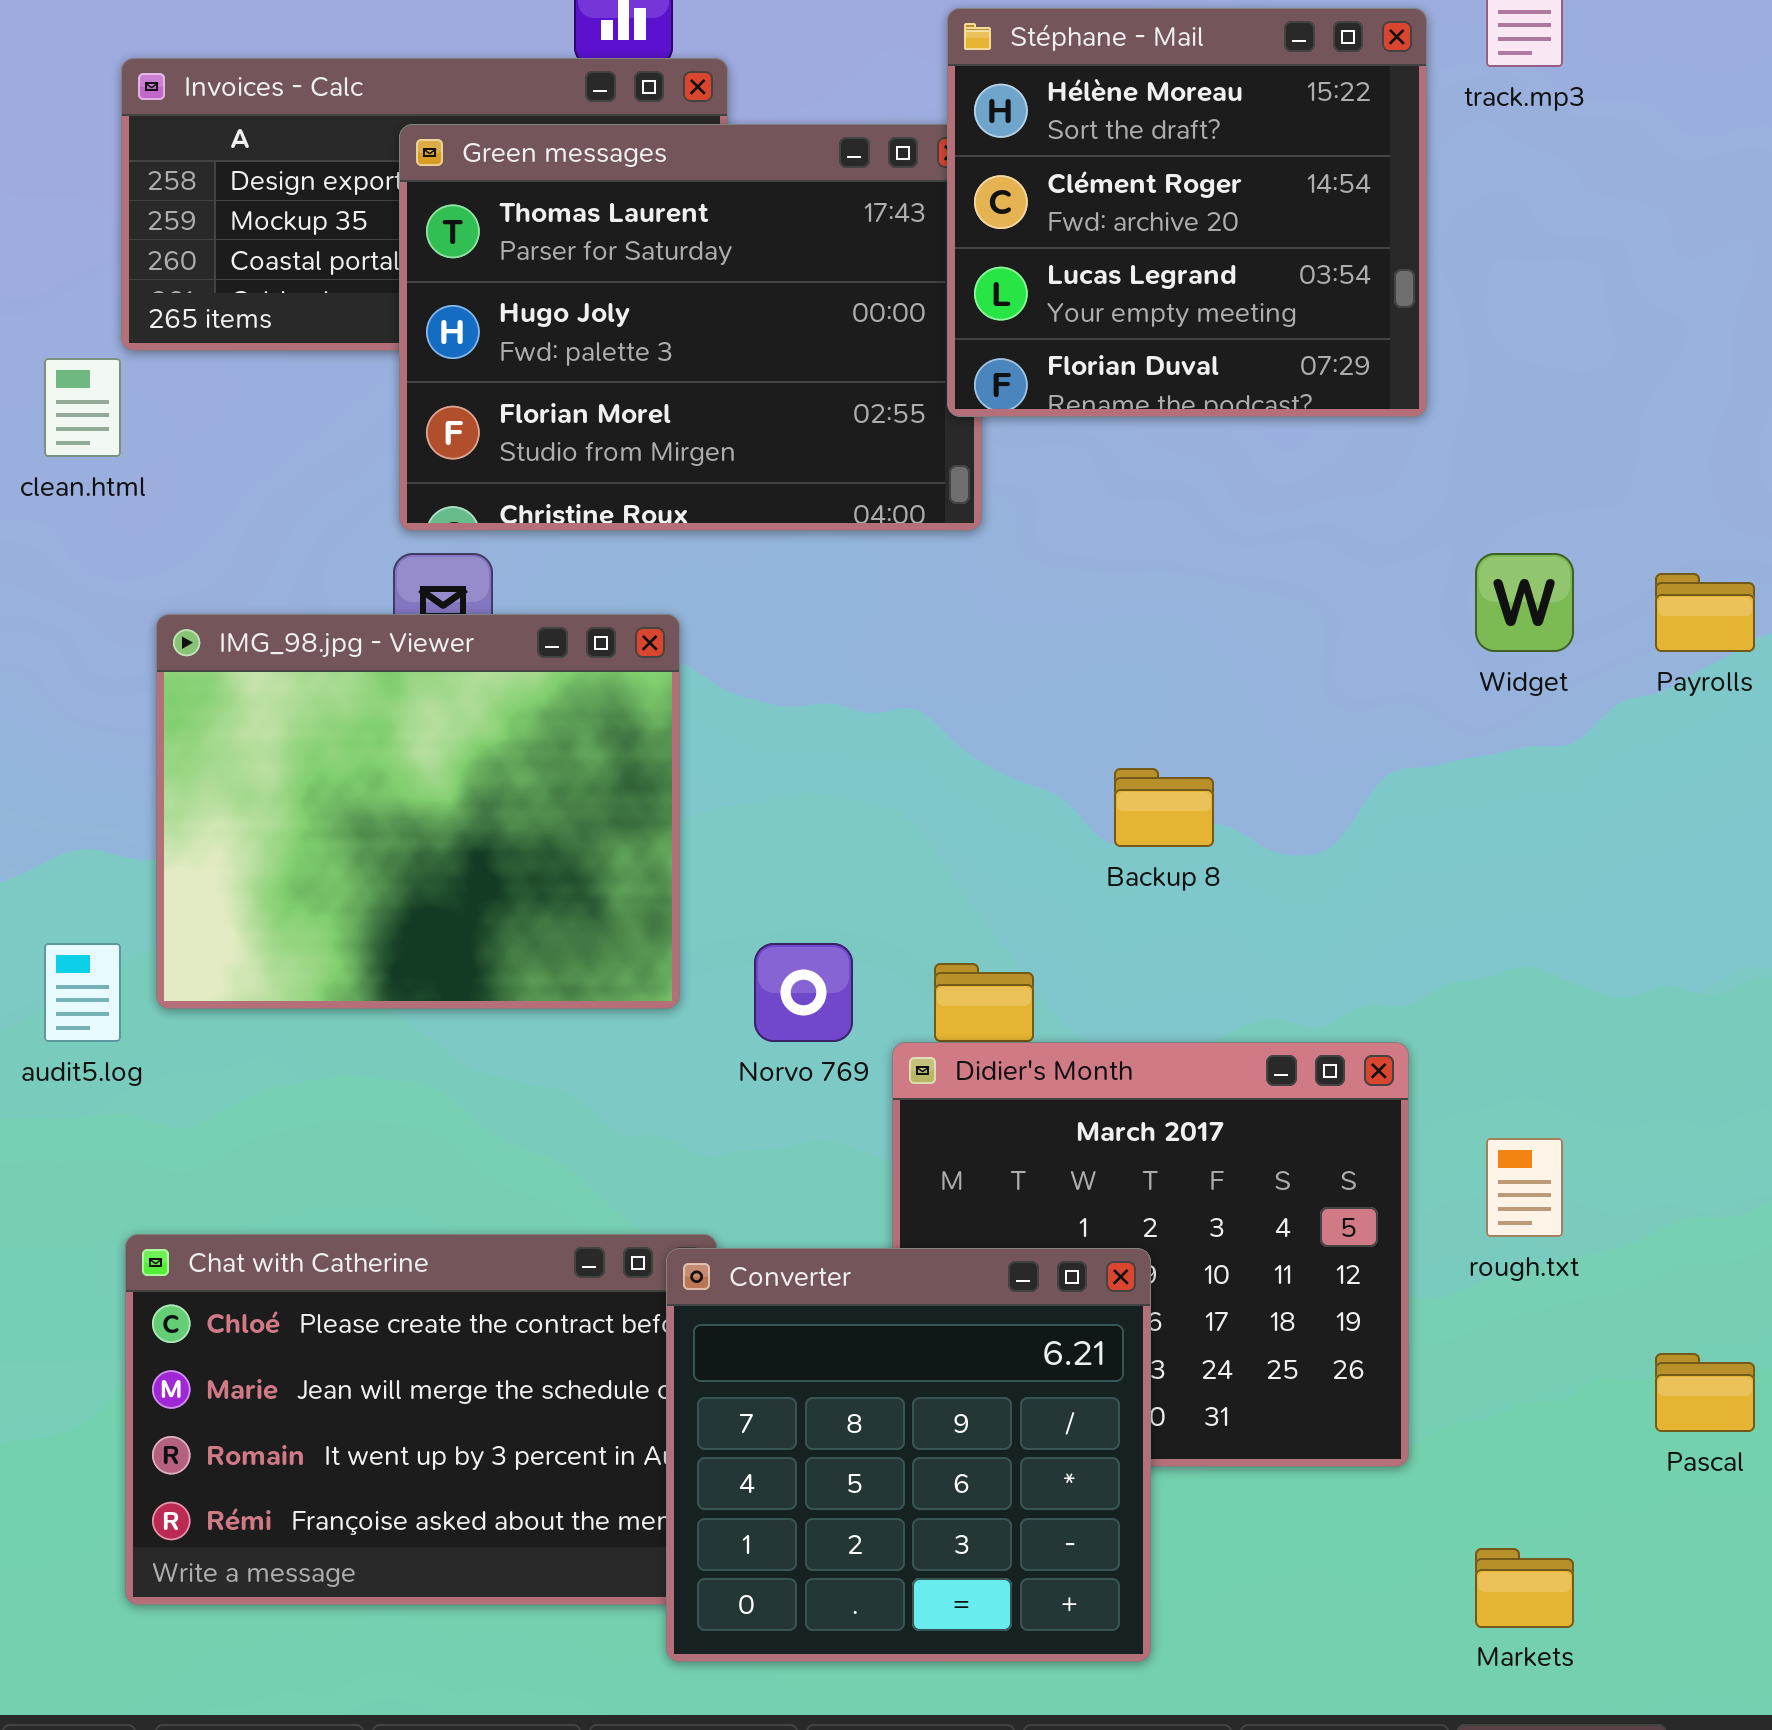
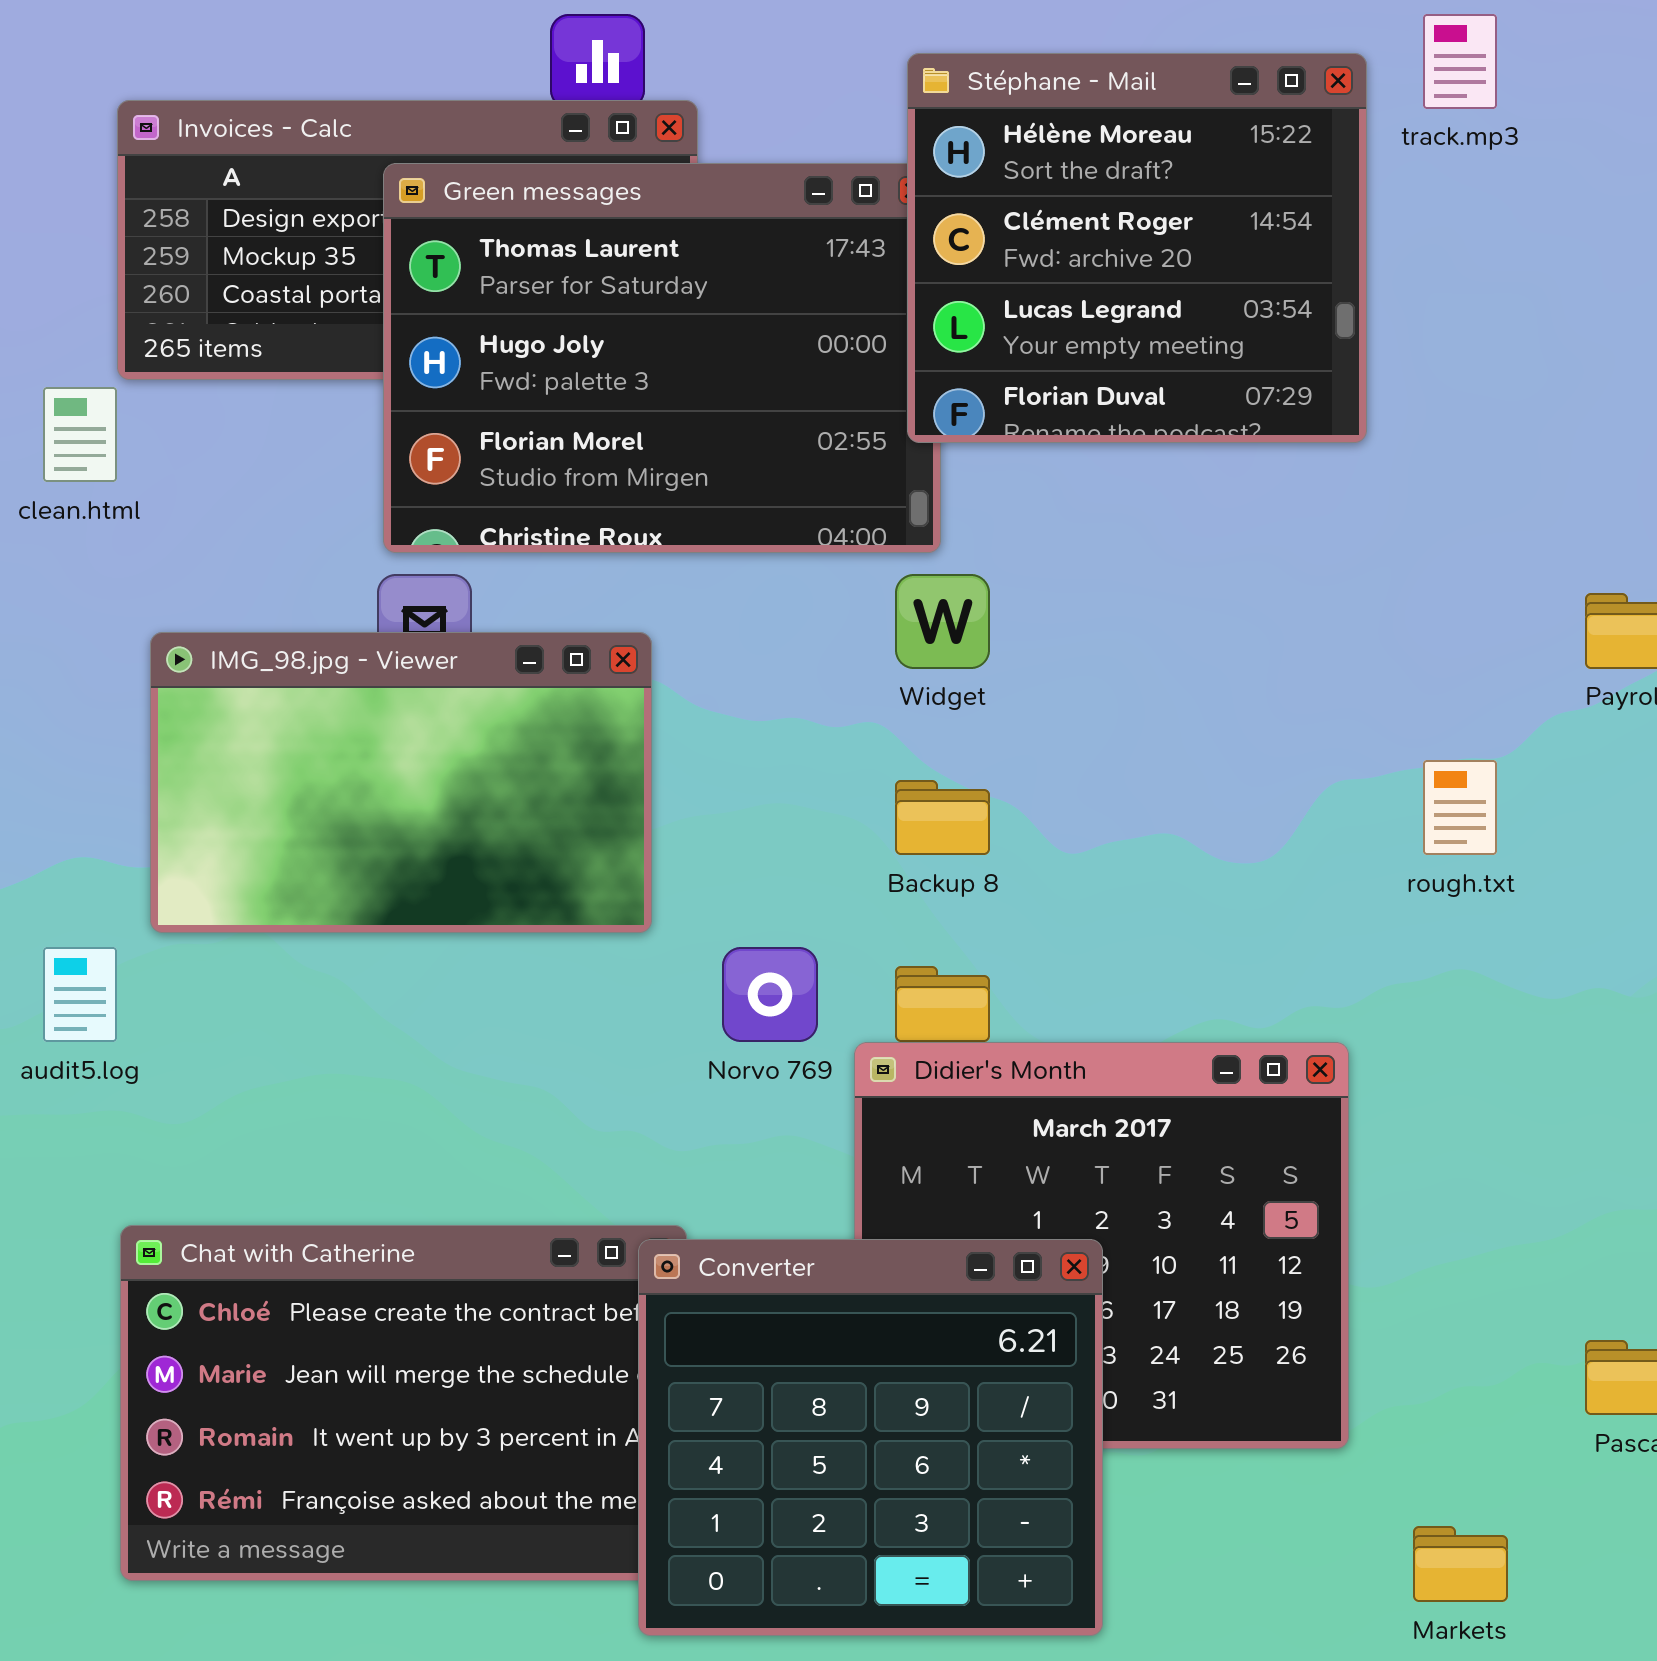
Widget: [1475,553,1574,652] -> [895,574,990,669], moved
IMG_98.jpg - Viewer: [156,614,680,1009] -> [150,632,652,933], resized
Backup 8: [1114,768,1214,847] -> [895,780,990,855], moved
rough.txt: [1486,1138,1563,1237] -> [1423,760,1497,855], moved

